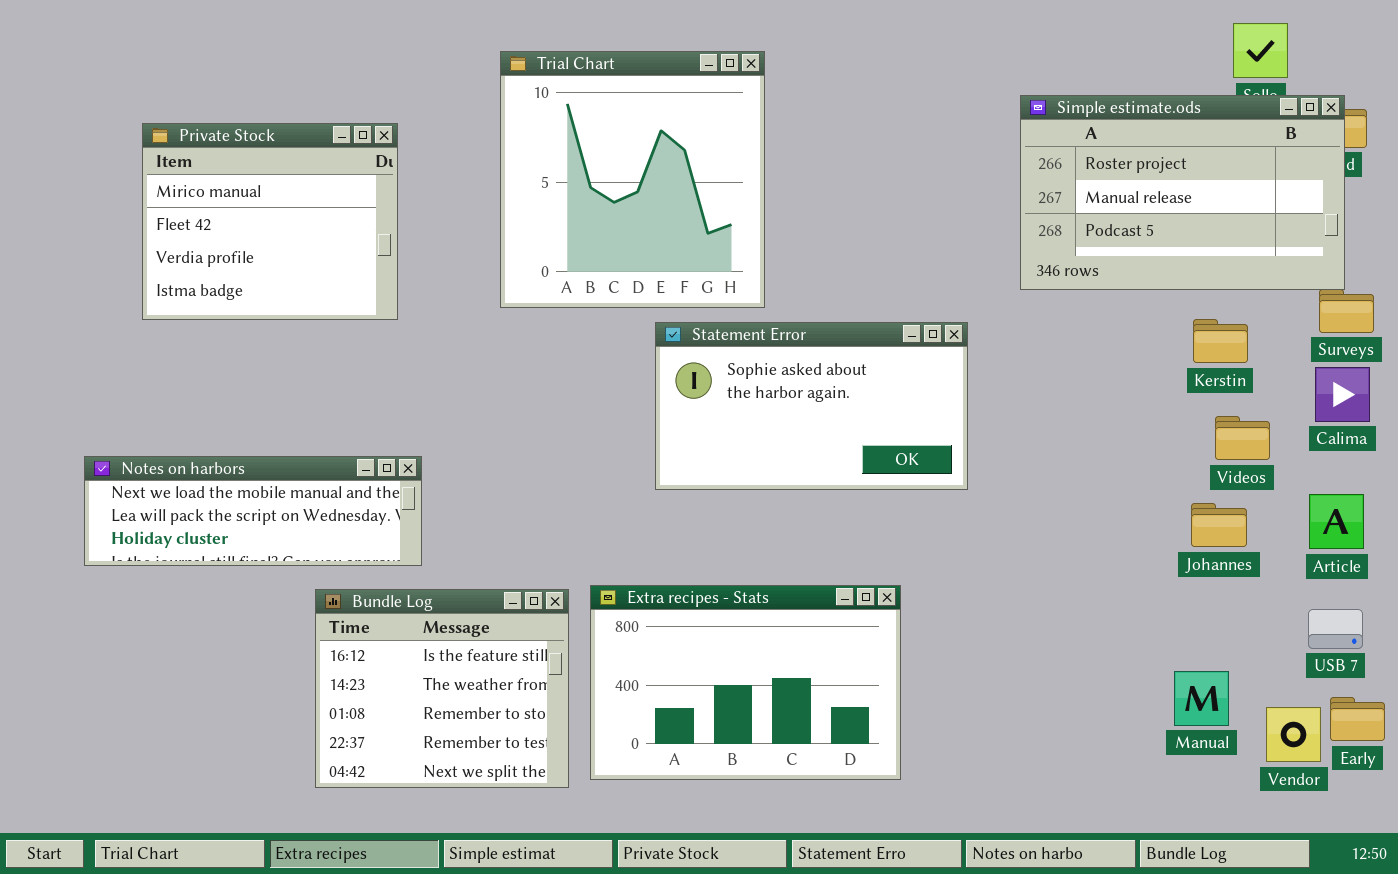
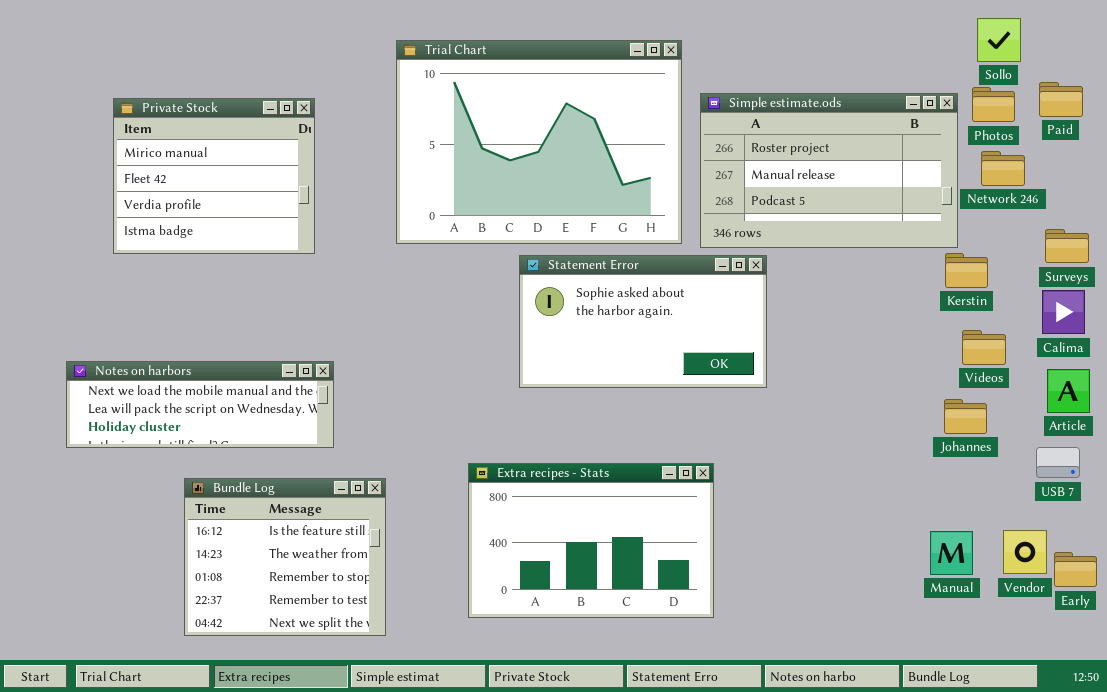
Trial Chart: [500,51,765,308] -> [396,40,682,244], resized
Simple estimate.ods: [1020,95,1345,290] -> [700,93,958,248], moved
Article: [1309,494,1364,549] -> [1047,369,1090,413], moved
Bundle Log: [315,589,569,788] -> [184,478,386,636], moved
USB 7: [1308,609,1363,649] -> [1036,447,1080,478], moved
Vendor: [1266,707,1321,762] -> [1003,530,1047,574], moved

